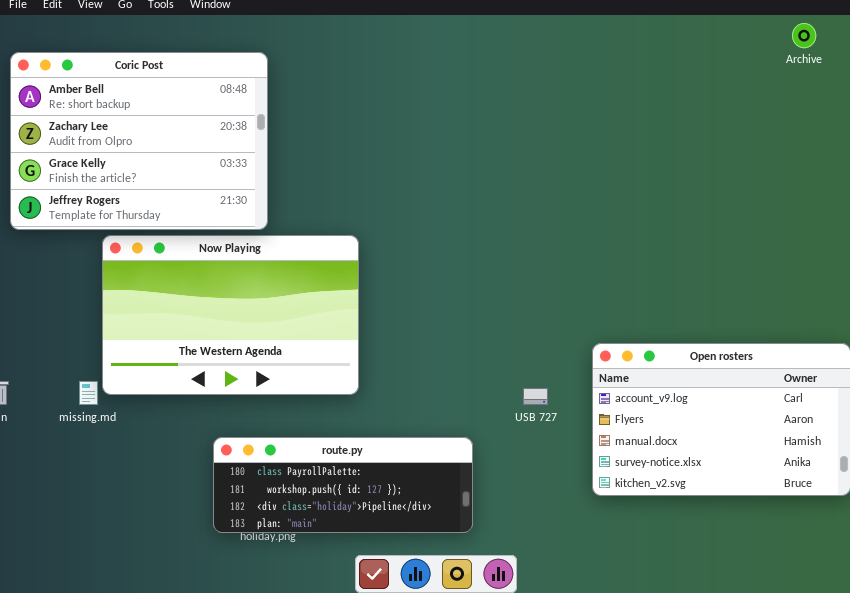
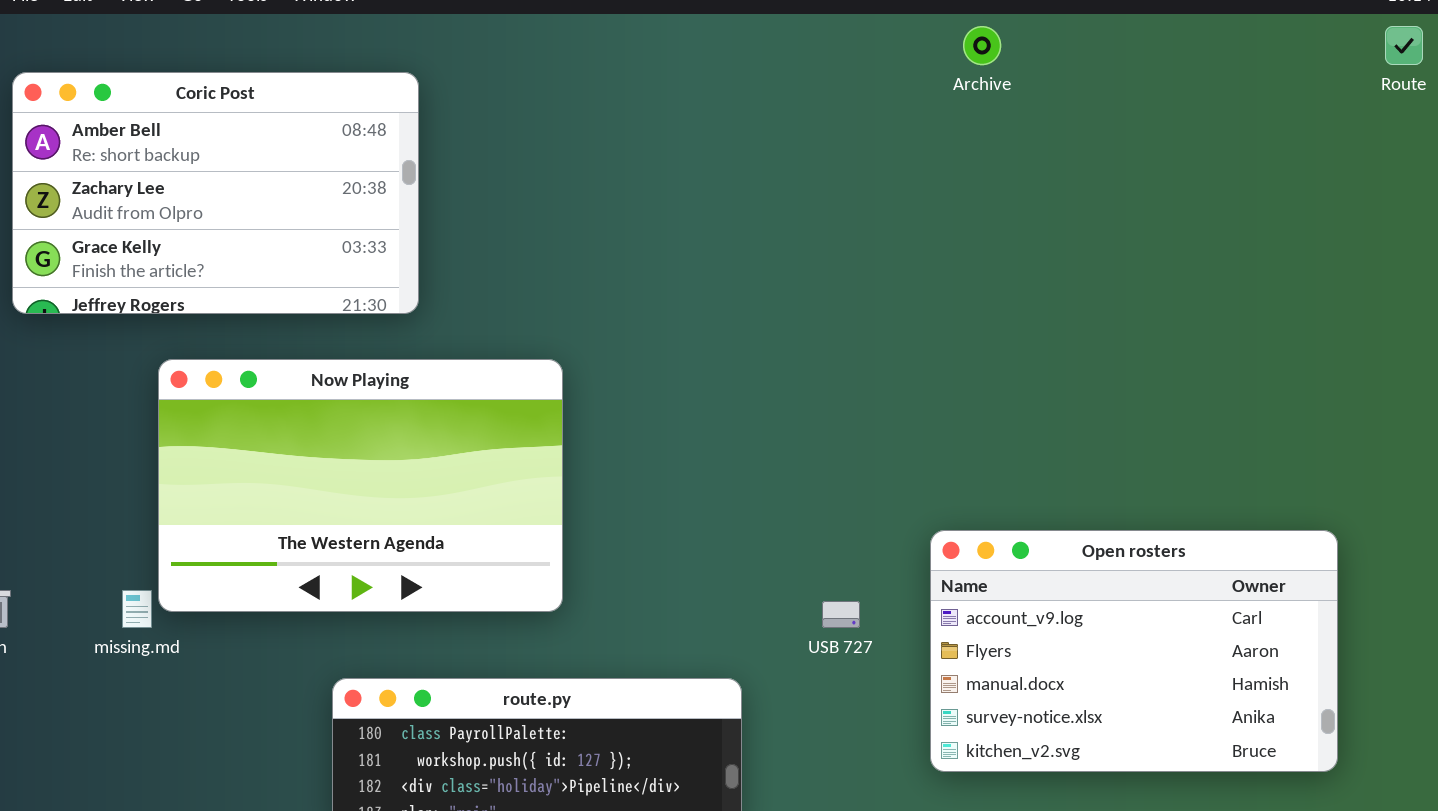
Archive: [792,23,816,48] -> [963,26,1001,65], moved
Coric Post: [10,52,268,230] -> [12,72,419,314], resized

